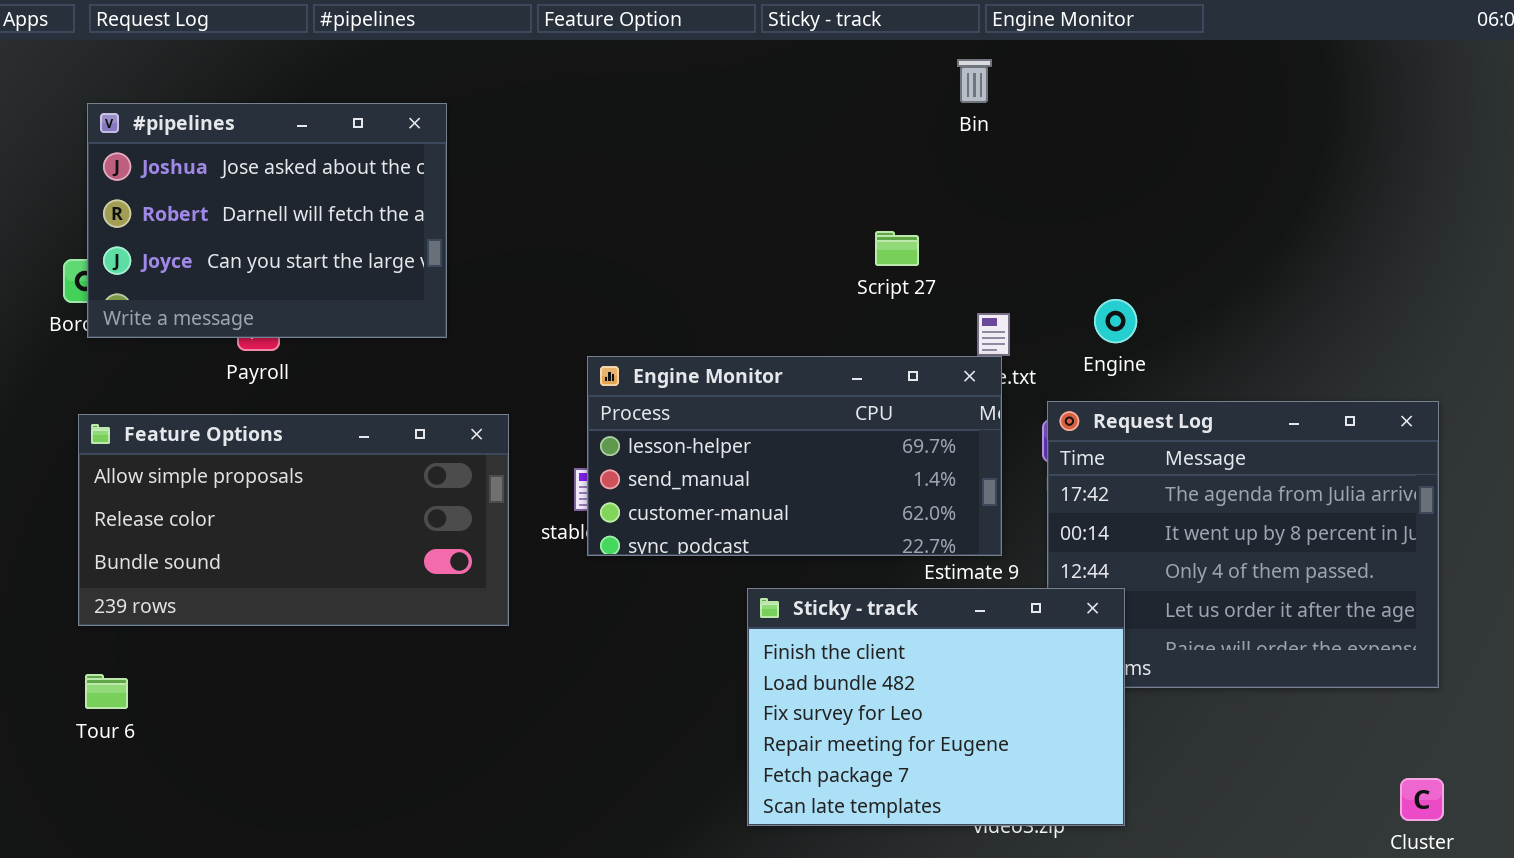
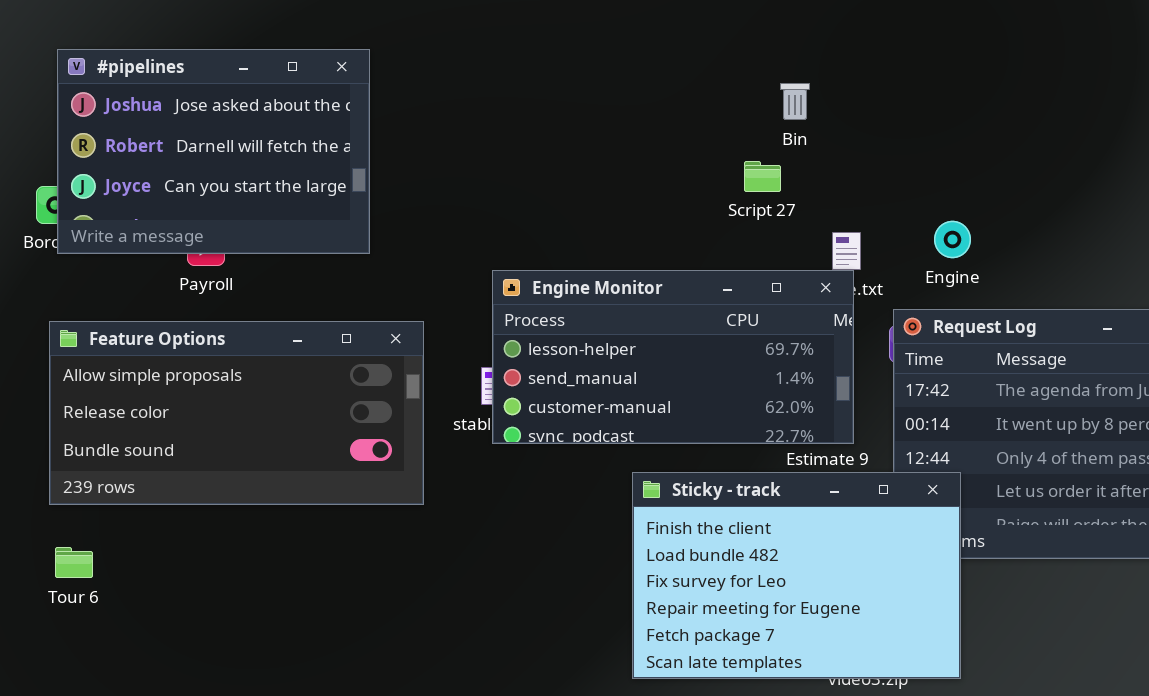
Bin: [957,59,992,103] -> [780,83,810,120], moved

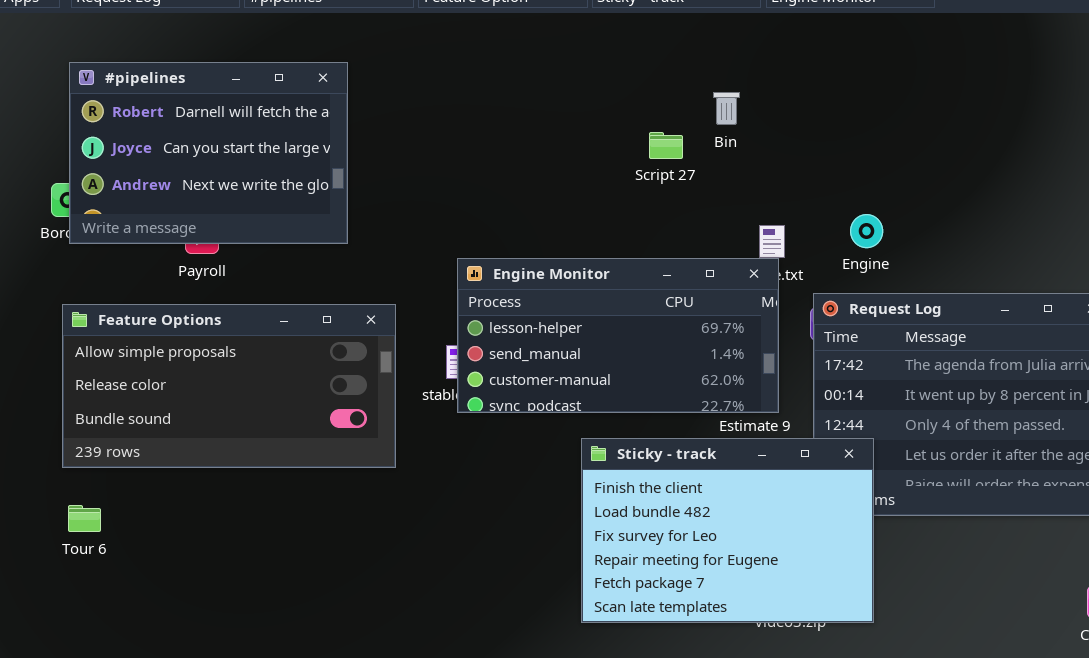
#pipelines: [57,49,370,254] -> [69,62,348,244], scrolled down 1 row
Script 27: [744,161,781,192] -> [649,132,683,159], moved

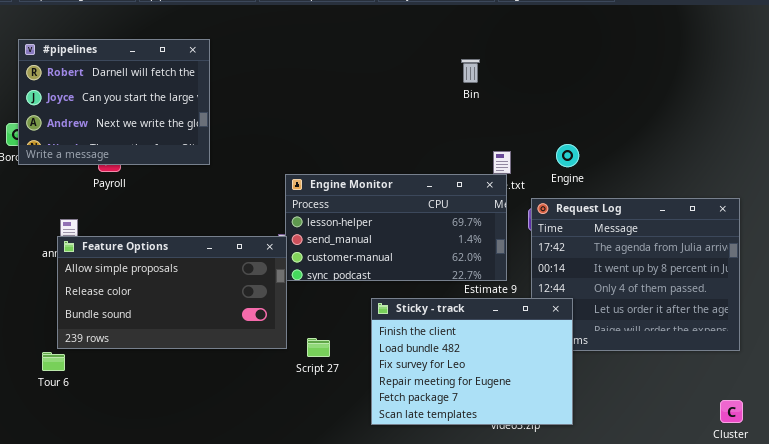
Script 27: [649,132,683,159] -> [307,338,330,357], moved
Feature Options: [62,304,396,468] -> [57,236,287,349], moved
Tour 6: [68,505,101,532] -> [42,352,65,371], moved

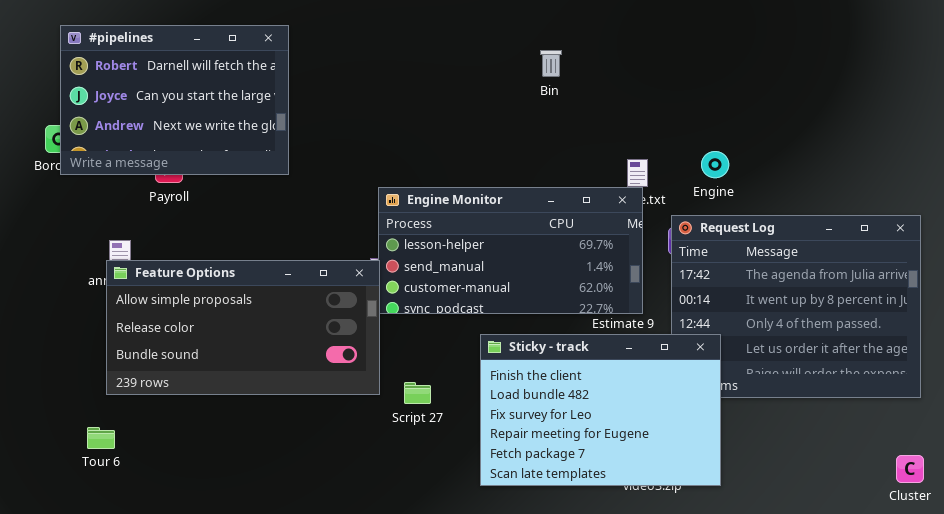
Bin: [461,59,480,83] -> [540,50,562,77], moved
Tour 6: [42,352,65,371] -> [87,427,115,449], moved

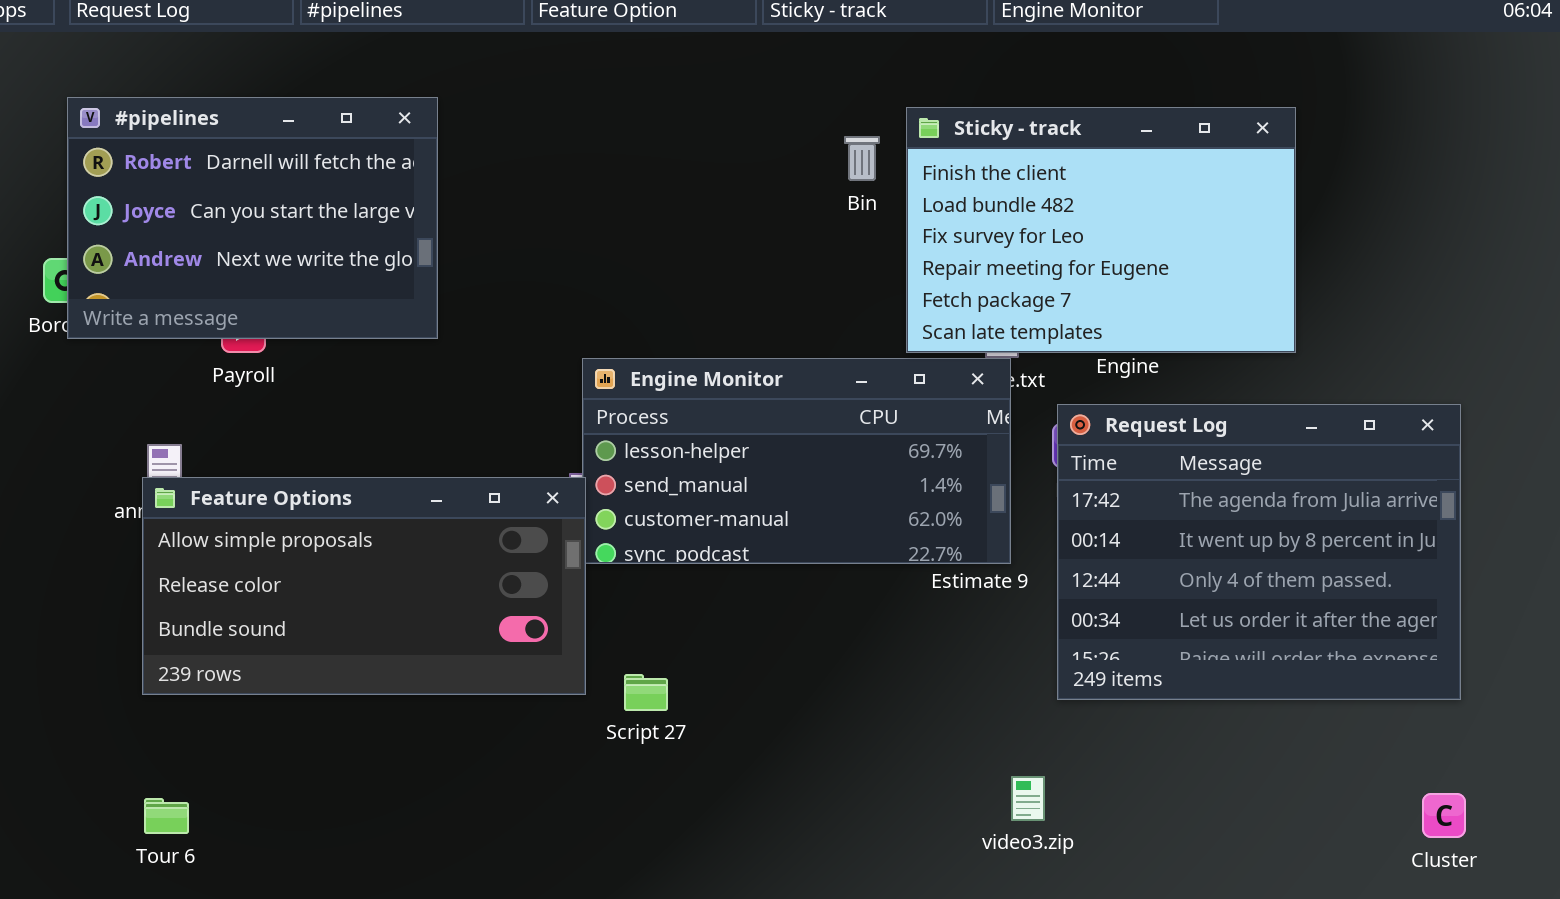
Sticky - track: [480,334,721,486] -> [906,107,1296,353], moved
Tour 6: [87,427,115,449] -> [144,798,189,834], moved

